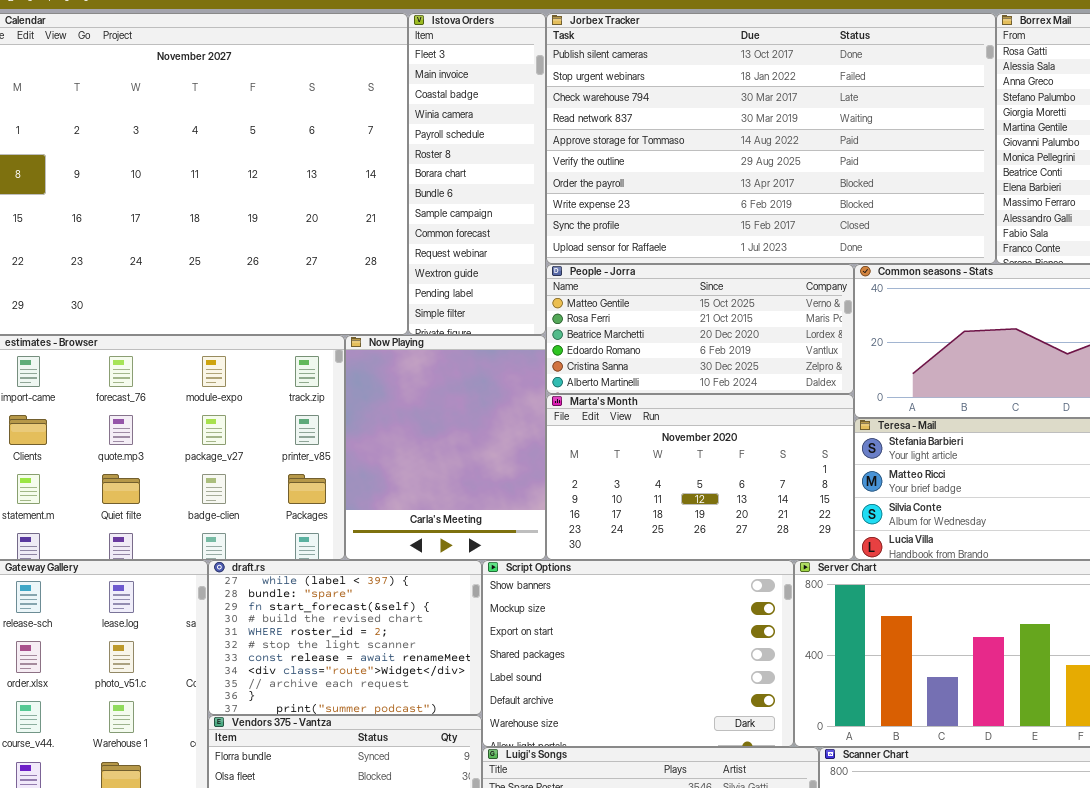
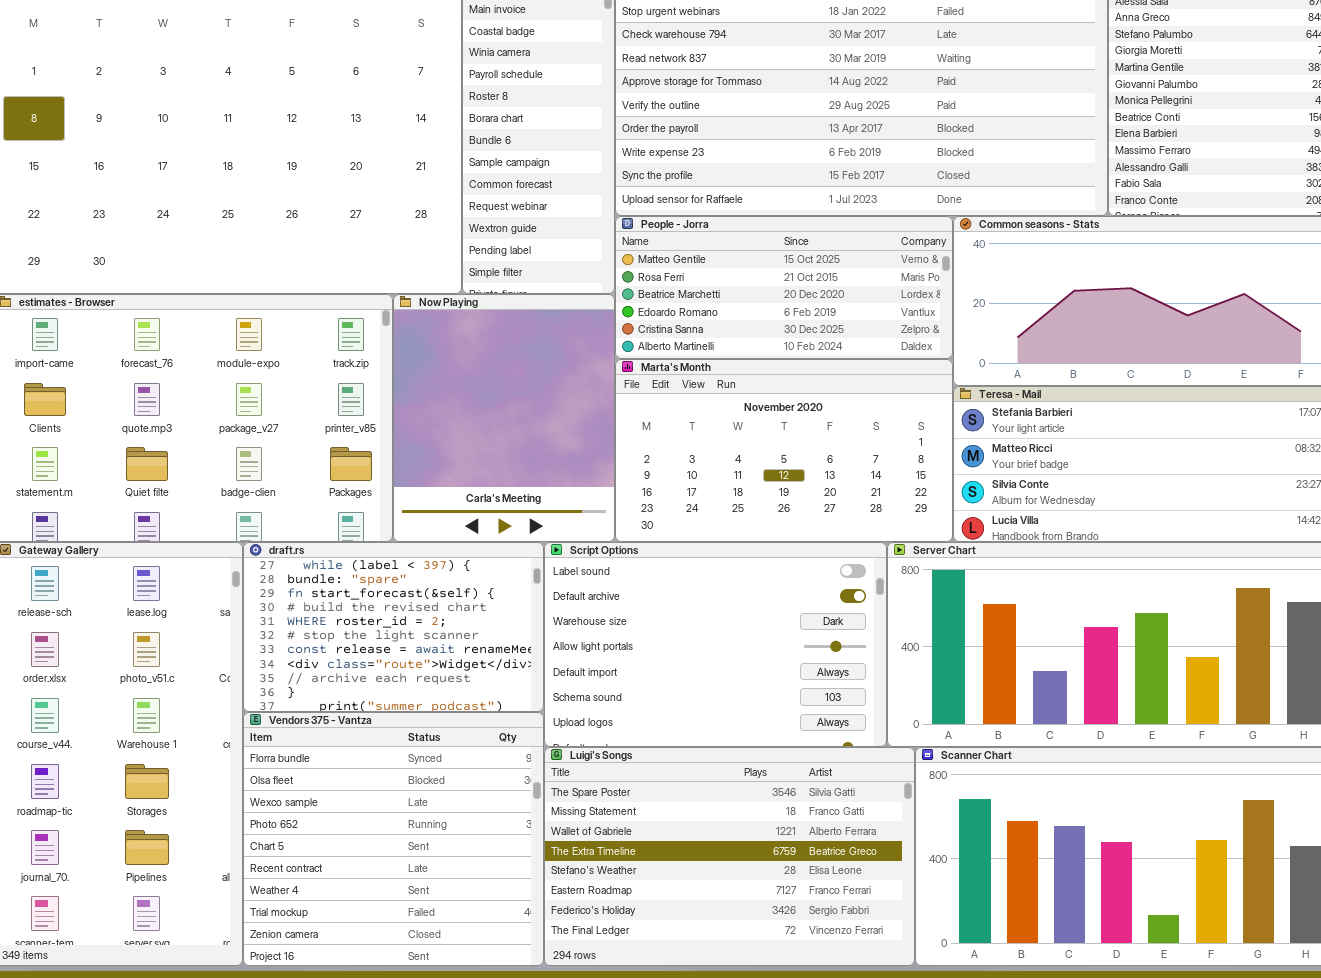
Script Options: [482,560,794,747] -> [544,542,887,747], scrolled down 4 rows

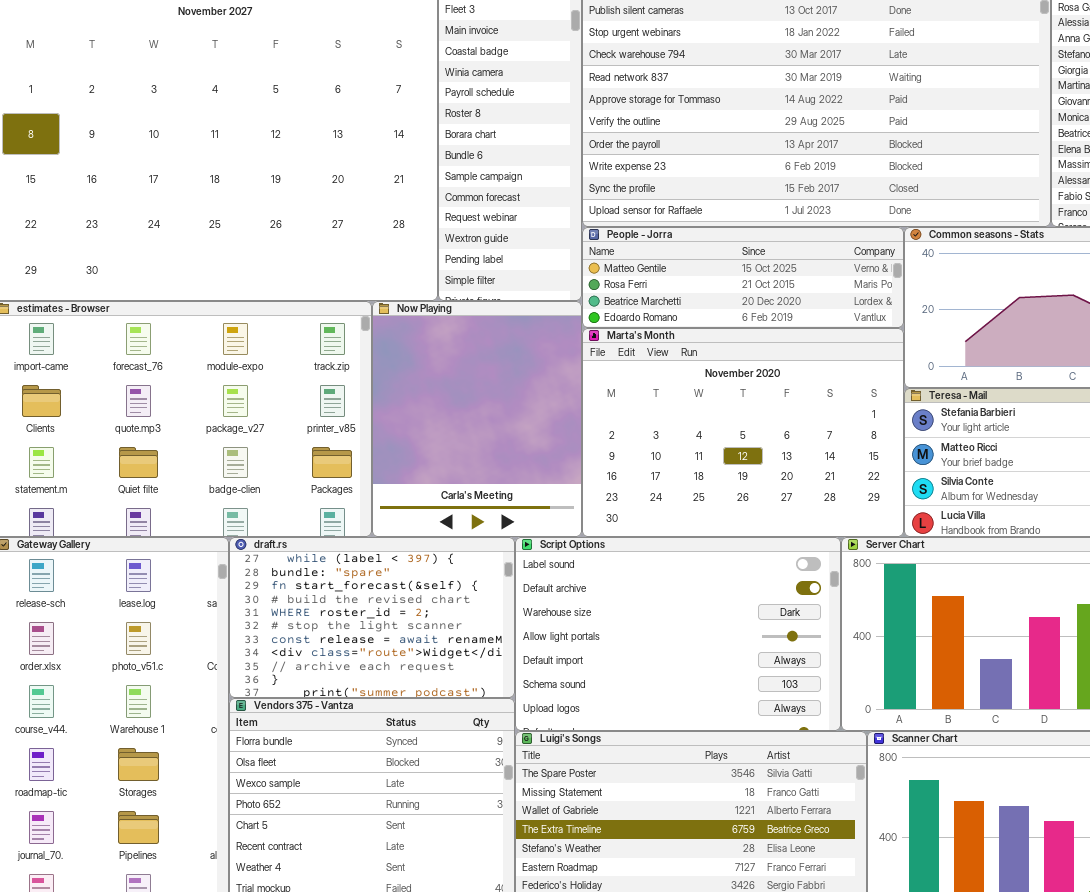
People - Jorra: [615,216,953,359] -> [582,227,904,328], resized
Marta's Month: [615,359,953,542] -> [582,328,904,537], resized

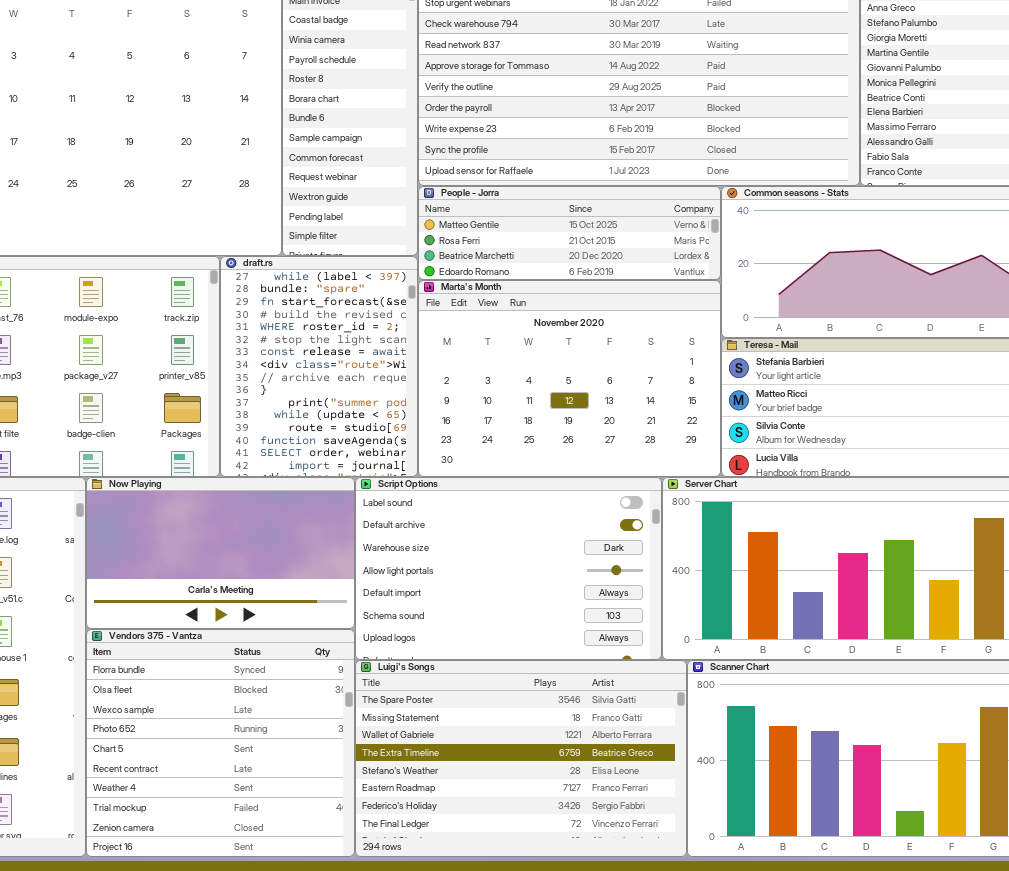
Now Playing: [372,301,582,537] -> [86,477,355,629], moved, resized
draft.rs: [229,537,515,698] -> [220,256,418,477], moved, resized

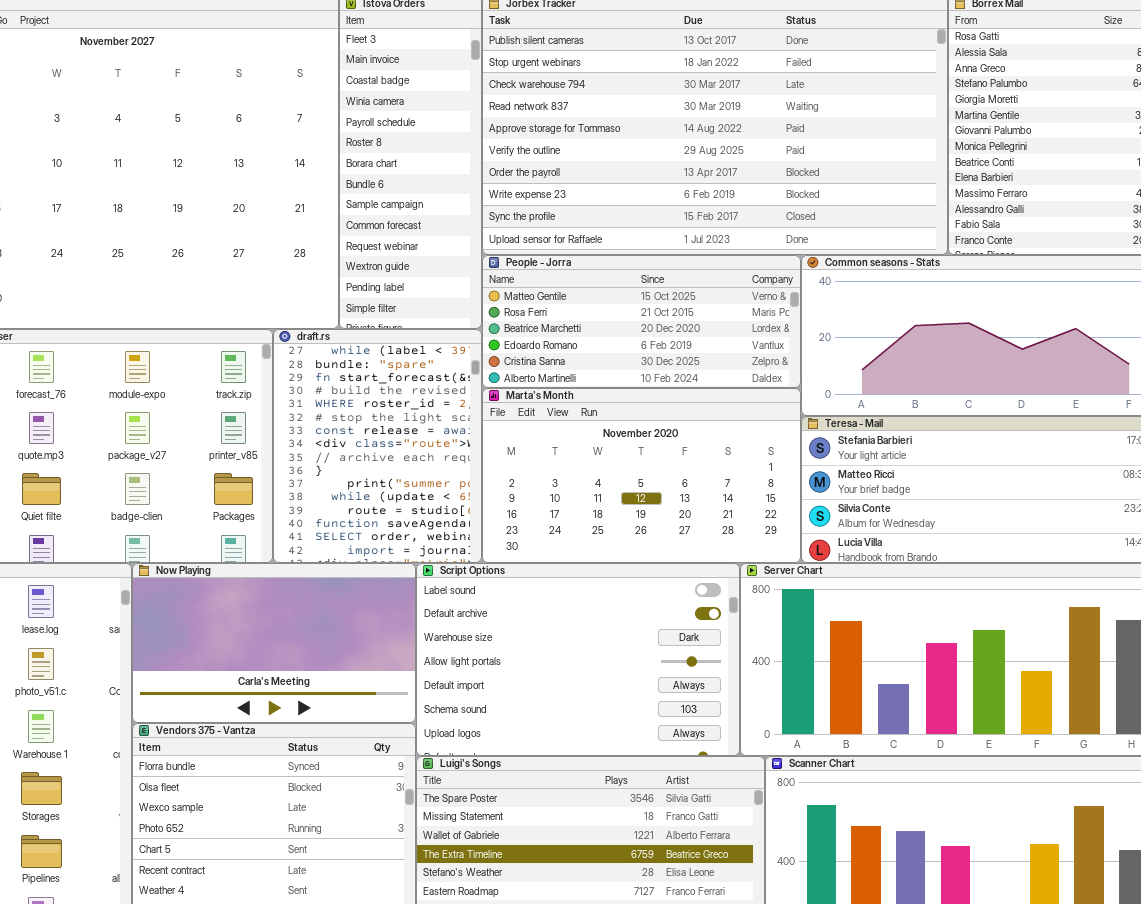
People - Jorra: [418,186,721,280] -> [482,255,801,388], resized
Marta's Month: [418,280,721,477] -> [482,388,801,563], resized

